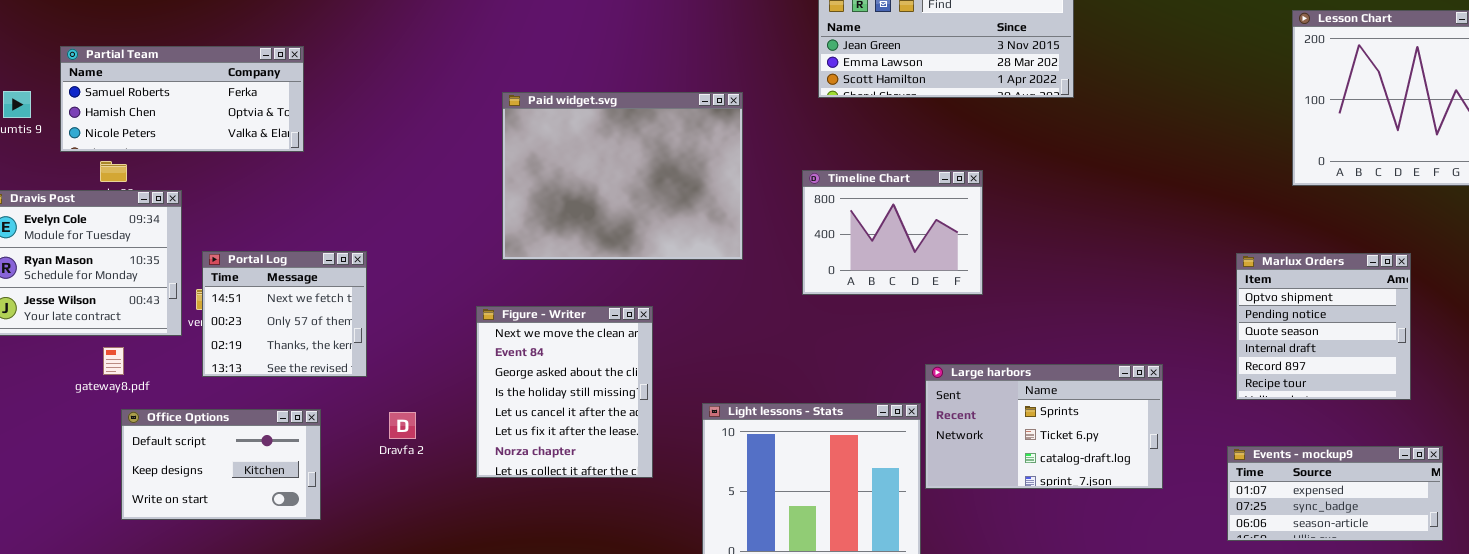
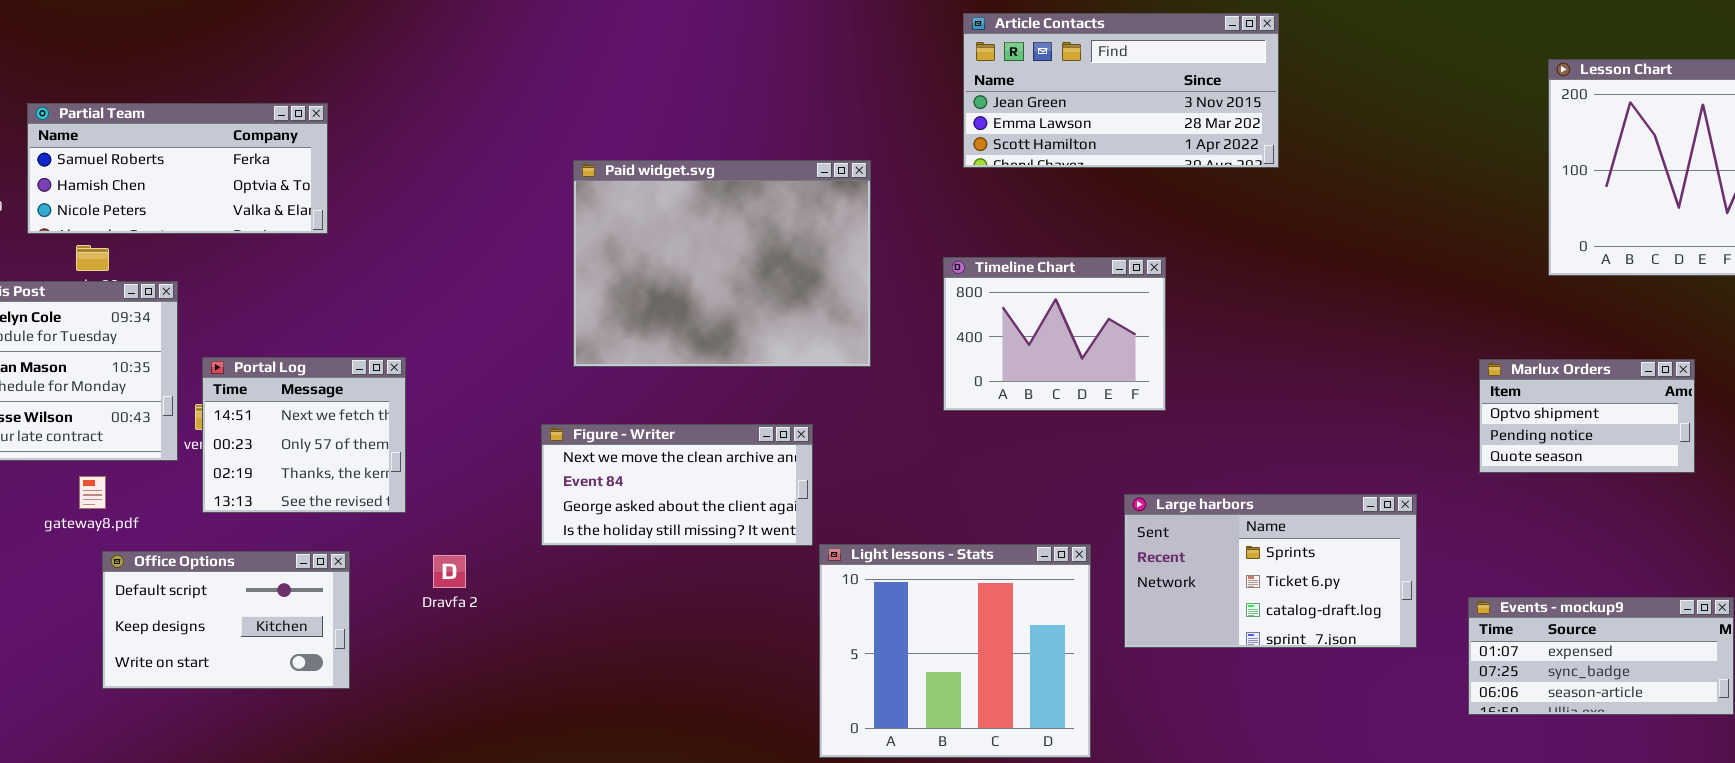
Marlux Orders: [1236,253,1411,400] -> [1479,359,1695,473], resized
Figure - Writer: [476,306,653,478] -> [541,424,813,546], resized
Large harbors: [925,364,1163,489] -> [1124,494,1417,648], moved

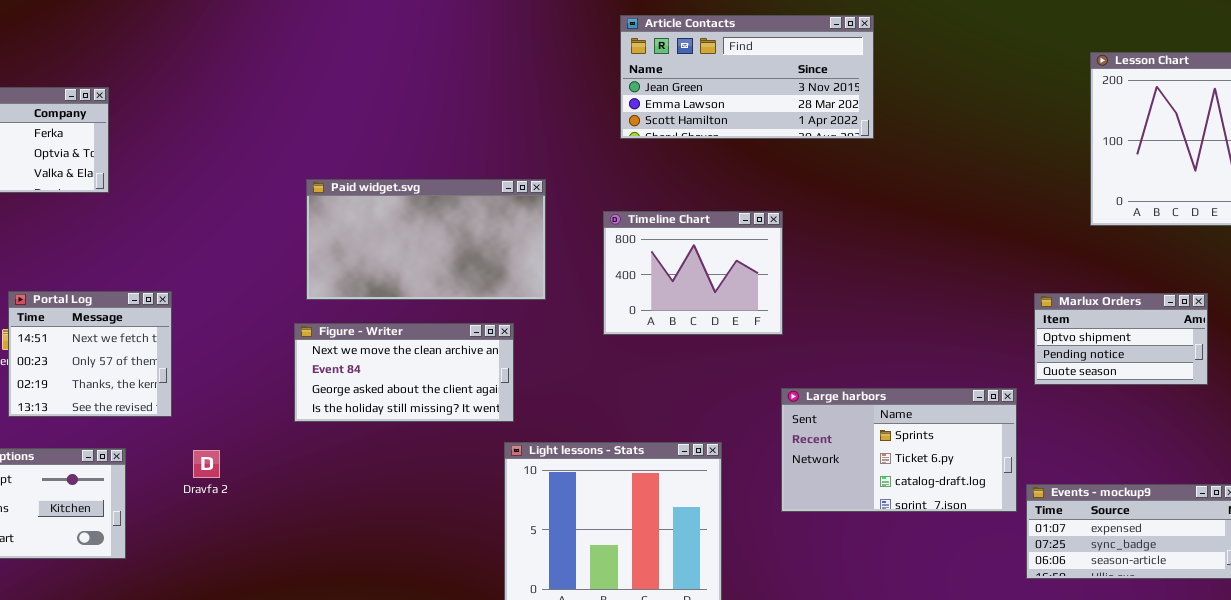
Paid widget.svg: [573,160,871,367] -> [306,179,546,300], resized
Figure - Writer: [541,424,813,546] -> [294,323,514,422], moved
Large harbors: [1124,494,1417,648] -> [781,388,1017,512], moved

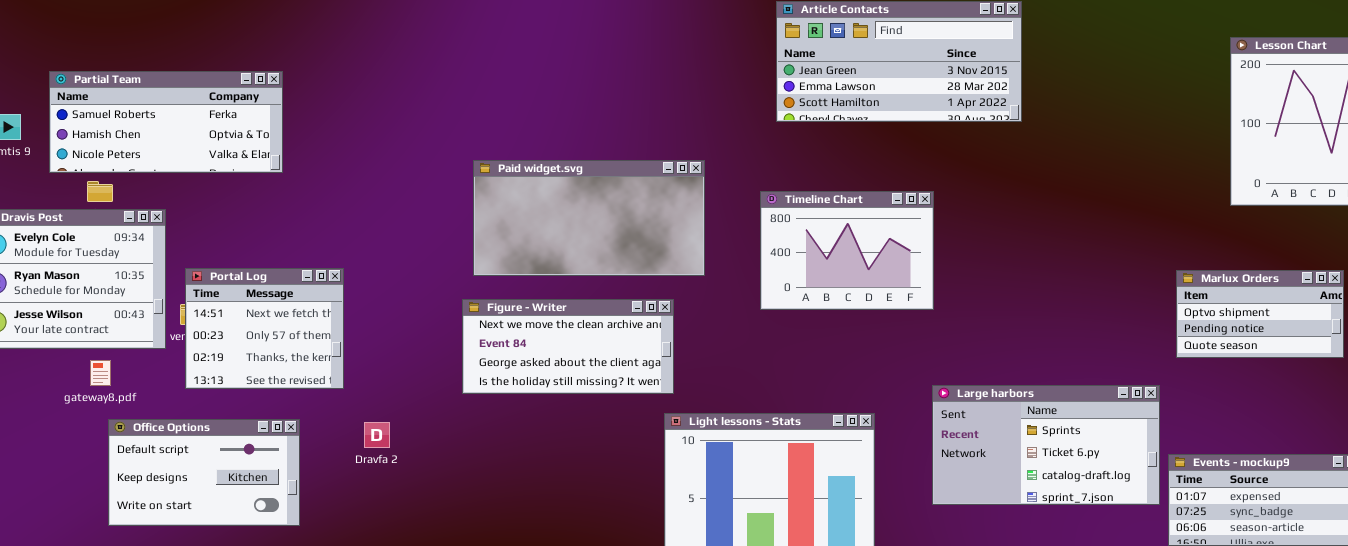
Large harbors: [781,388,1017,512] -> [932,385,1160,505], moved

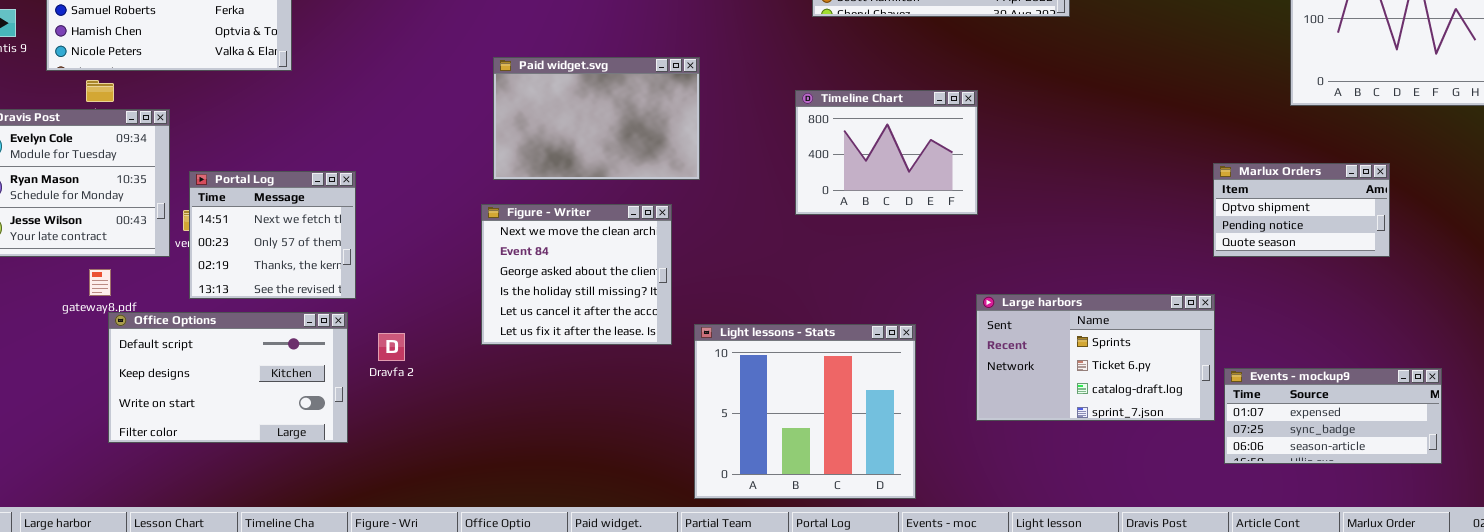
Paid widget.svg: [473,160,705,276] -> [493,57,700,180], resized
Marlux Orders: [1176,270,1344,358] -> [1213,163,1390,257], moved
Figure - Writer: [462,299,674,394] -> [481,204,672,345], resized
Office Options: [108,419,300,526] -> [108,312,348,443], resized

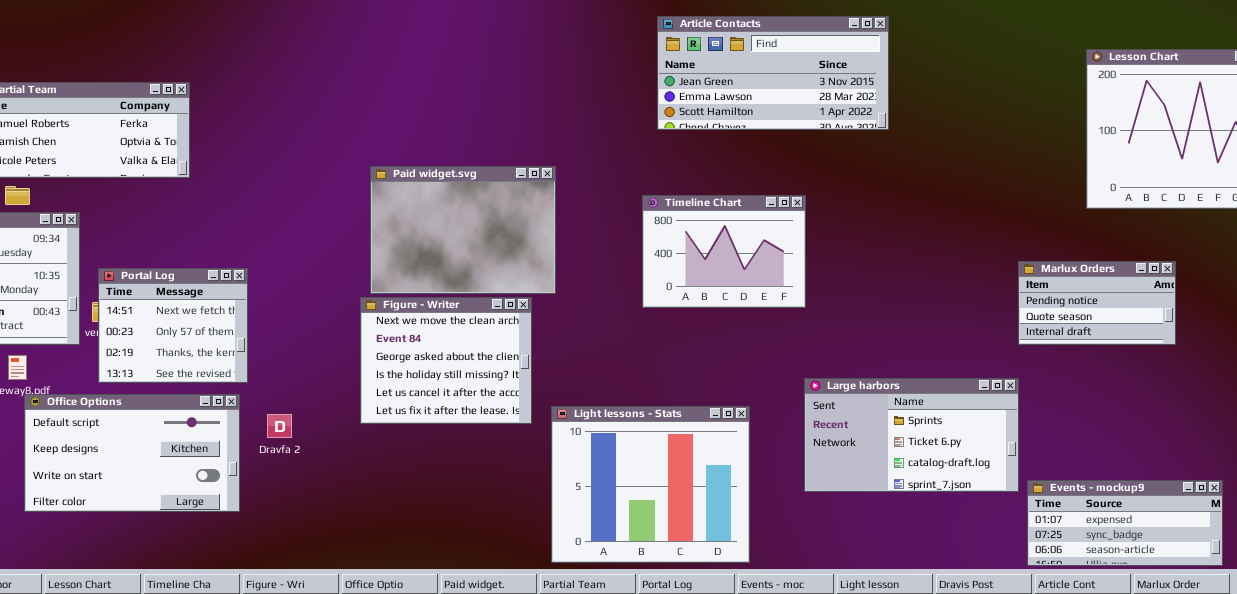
Paid widget.svg: [493,57,700,180] -> [370,166,556,294], resized
Marlux Orders: [1213,163,1390,257] -> [1018,261,1176,345], scrolled down 1 row
Events - mockup9: [1224,368,1442,464] -> [1027,480,1223,566], moved

